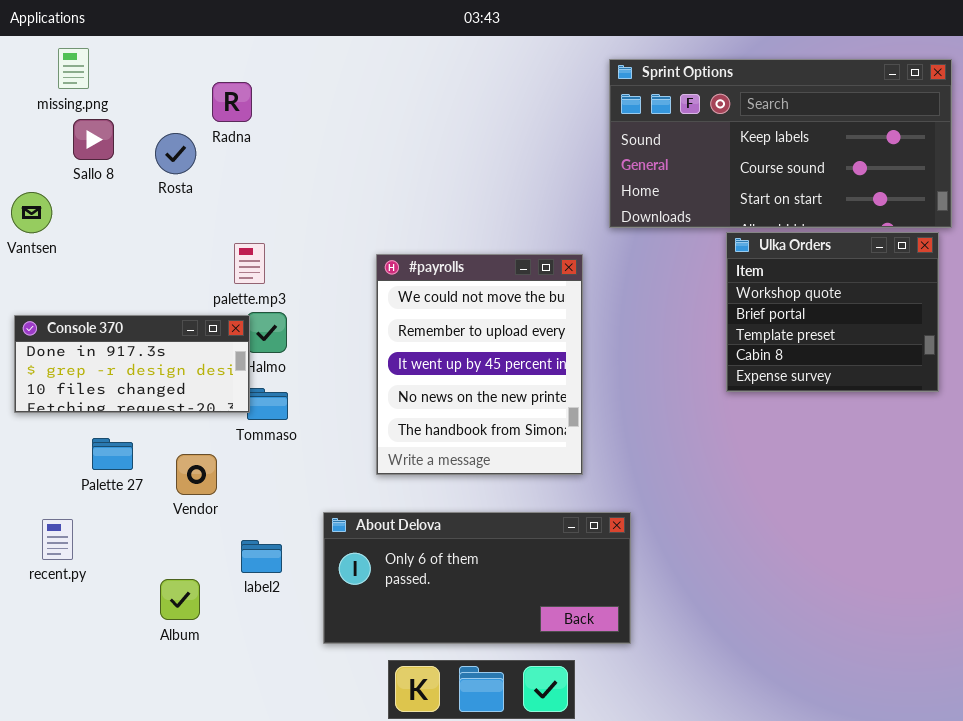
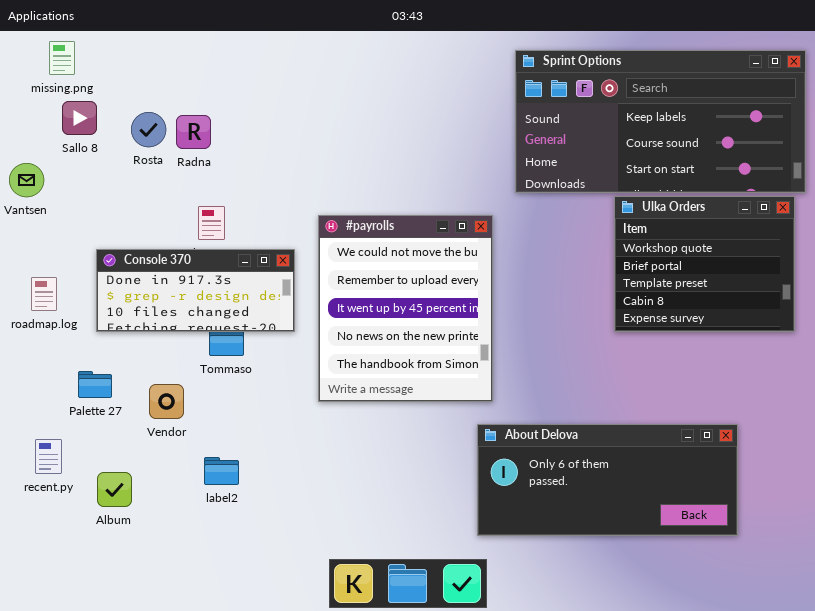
Radna: [212,82,252,122] -> [176,115,211,149], moved
Console 370: [14,315,250,413] -> [96,249,295,332], moved
About Delova: [323,512,631,644] -> [477,424,738,536], moved
Album: [160,579,200,620] -> [97,472,132,507], moved

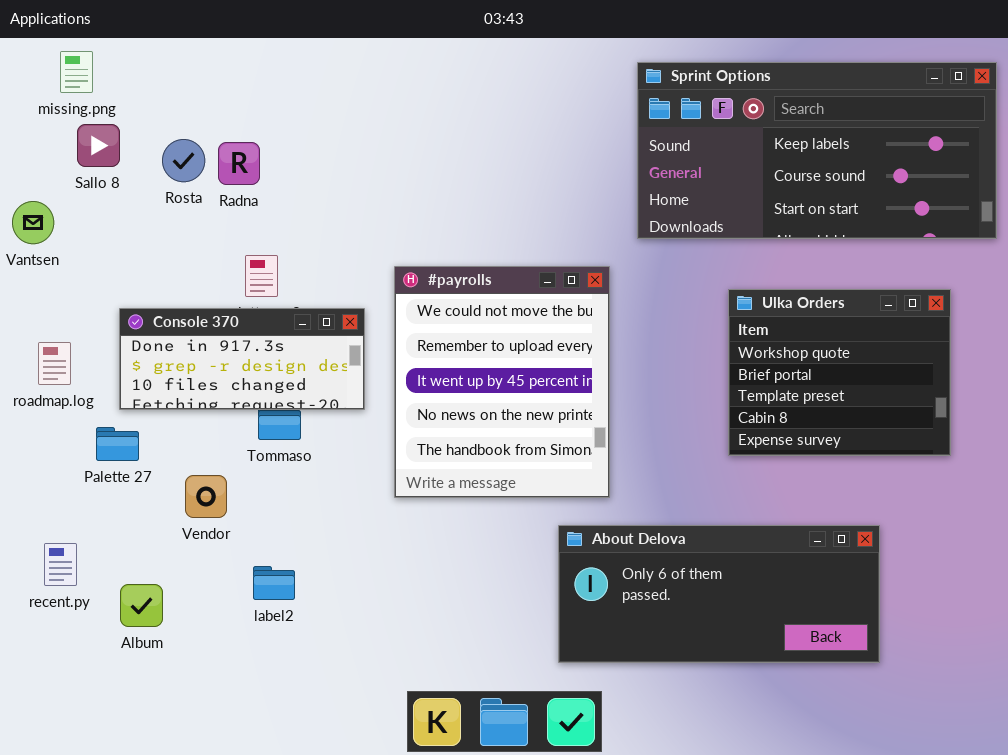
Ulka Orders: [614,196,795,332] -> [728,289,951,456], moved
Palette 27: [78,371,112,398] -> [96,427,139,461], moved
About Delova: [477,424,738,536] -> [558,525,880,663], moved

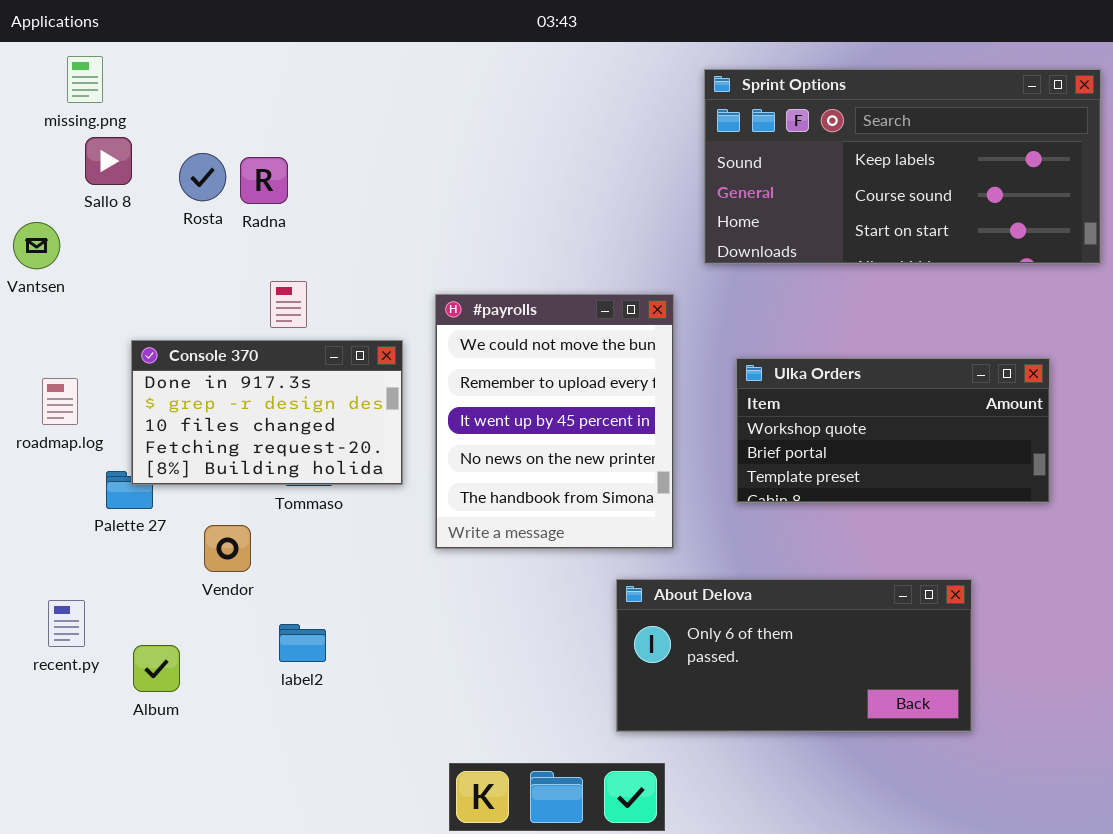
Ulka Orders: [728,289,951,456] -> [736,358,1050,503], resized
Console 370: [119,308,365,410] -> [131,340,403,485], resized

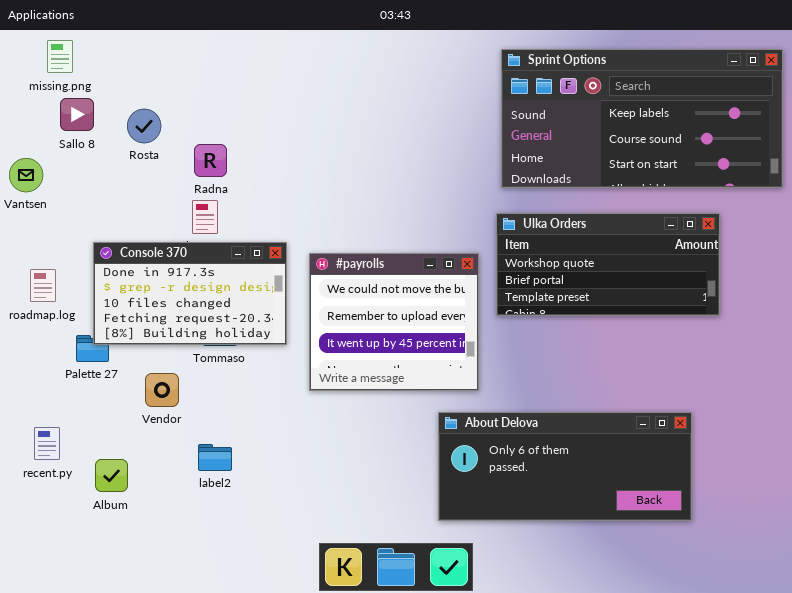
Radna: [240,157,288,204] -> [194,144,227,177], moved
#payrolls: [435,294,674,549] -> [309,253,479,391], resized
Ulka Orders: [736,358,1050,503] -> [496,213,720,316], moved

